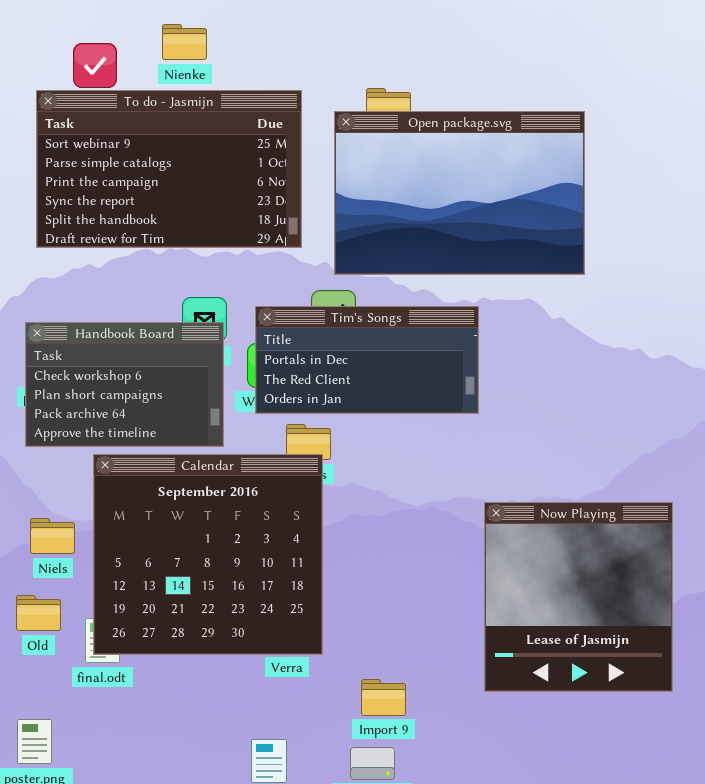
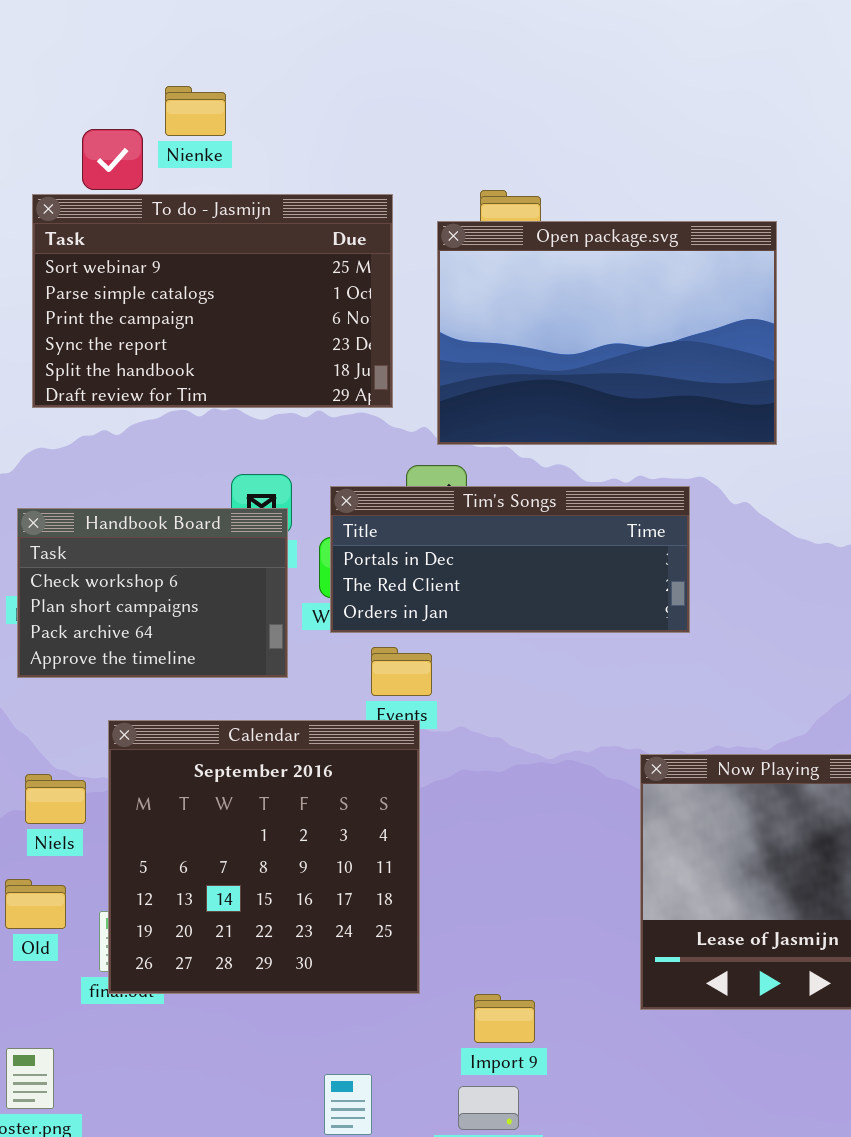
Nienke: [162,24,207,60] -> [165,86,226,136], moved
Tim's Songs: [255,306,479,414] -> [330,486,690,633], resized
Calendar: [93,454,323,655] -> [108,720,420,994], moved

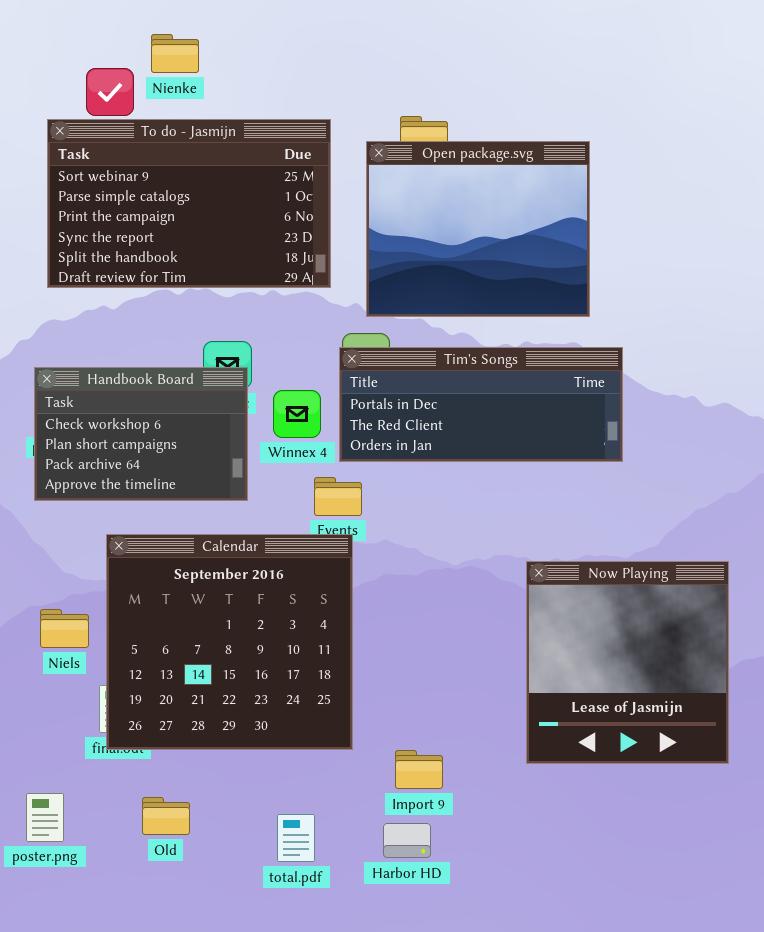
Open package.svg: [437,221,777,445] -> [366,141,590,317], resized
Tim's Songs: [330,486,690,633] -> [339,347,623,462], moved
Niels: [25,774,86,824] -> [40,609,89,648], moved
Old: [5,879,66,929] -> [142,797,190,835], moved

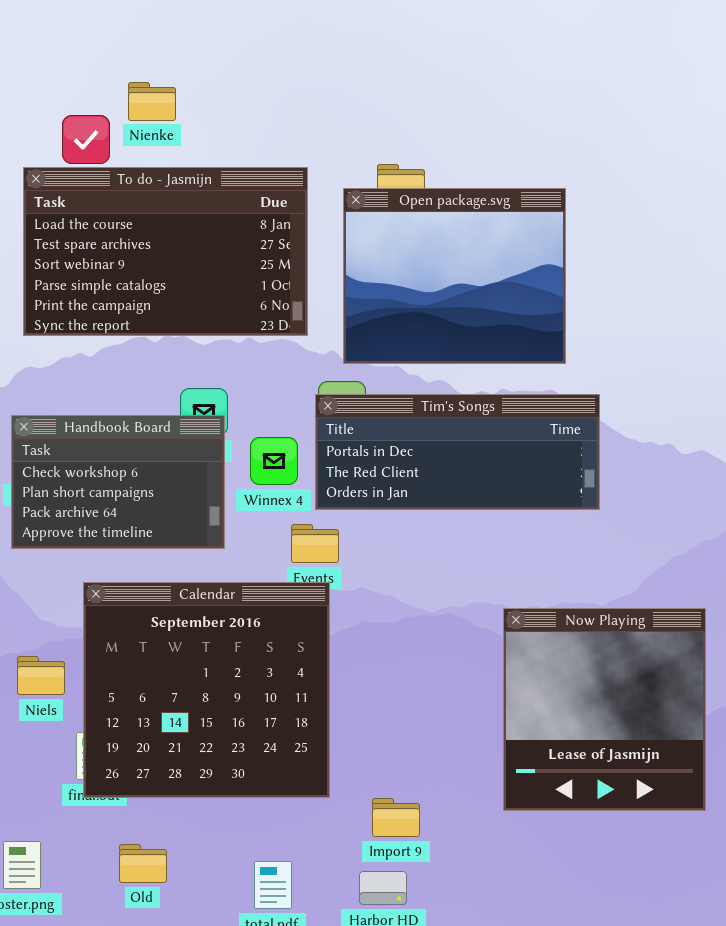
To do - Jasmijn: [47,119,331,288] -> [23,167,308,336], scrolled up 2 rows

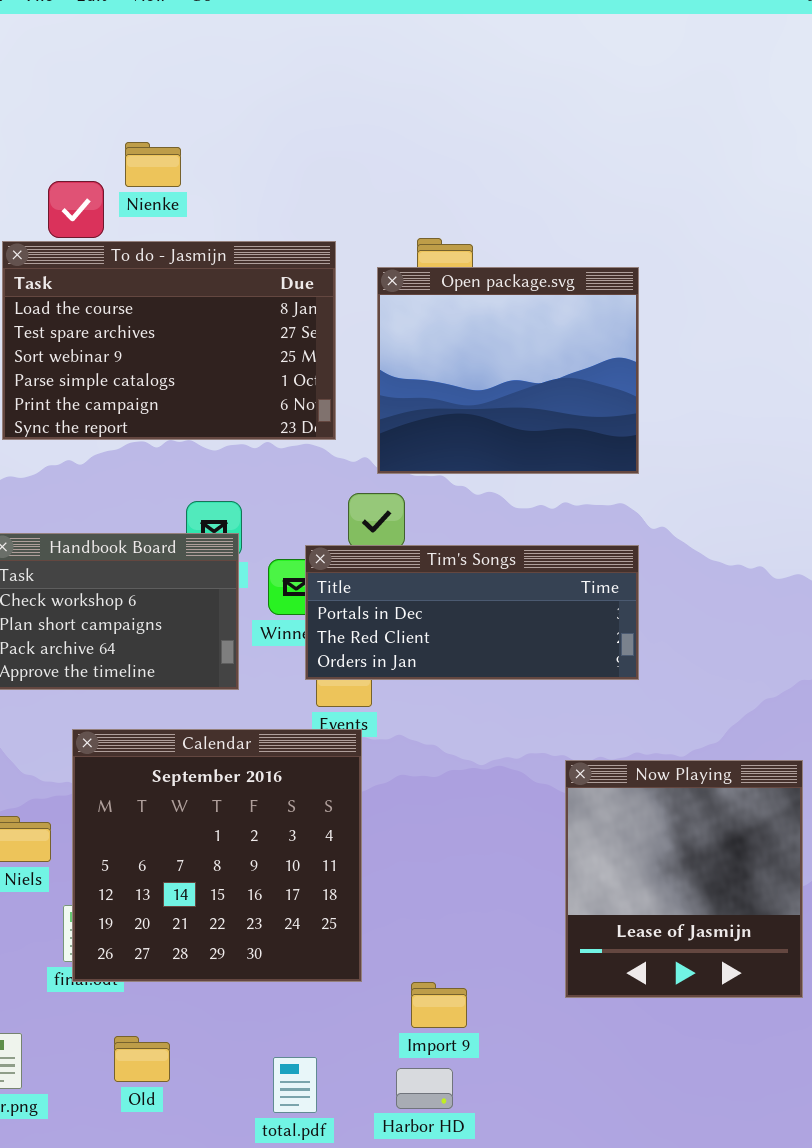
Tim's Songs: [315,394,600,510] -> [305,545,639,680], moved

